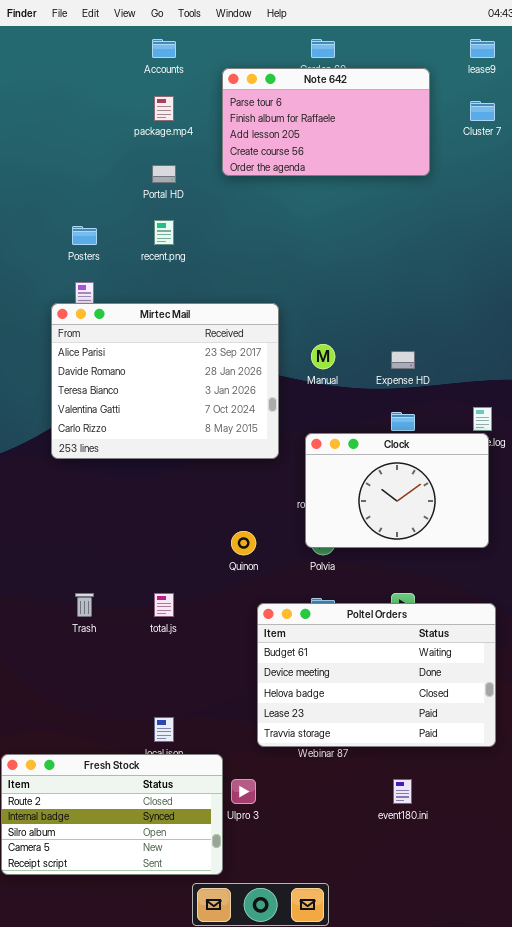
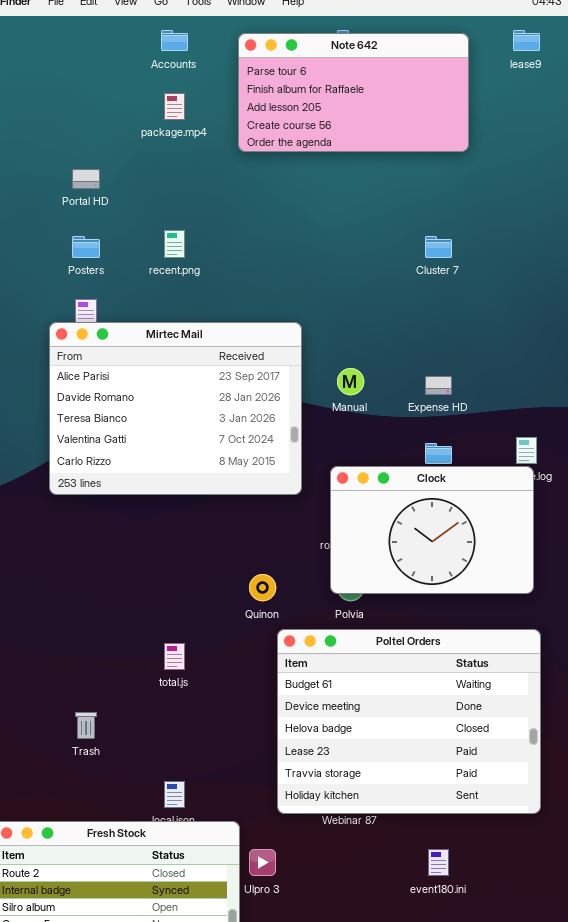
Note 642: [222,68,430,176] -> [238,33,469,152], moved
Cluster 7: [470,101,495,121] -> [425,236,452,258], moved
Portal HD: [152,165,176,183] -> [72,169,100,189], moved
Trash: [75,593,94,617] -> [75,712,97,739], moved
Poltel Orders: [257,603,496,747] -> [277,629,541,814], resized

